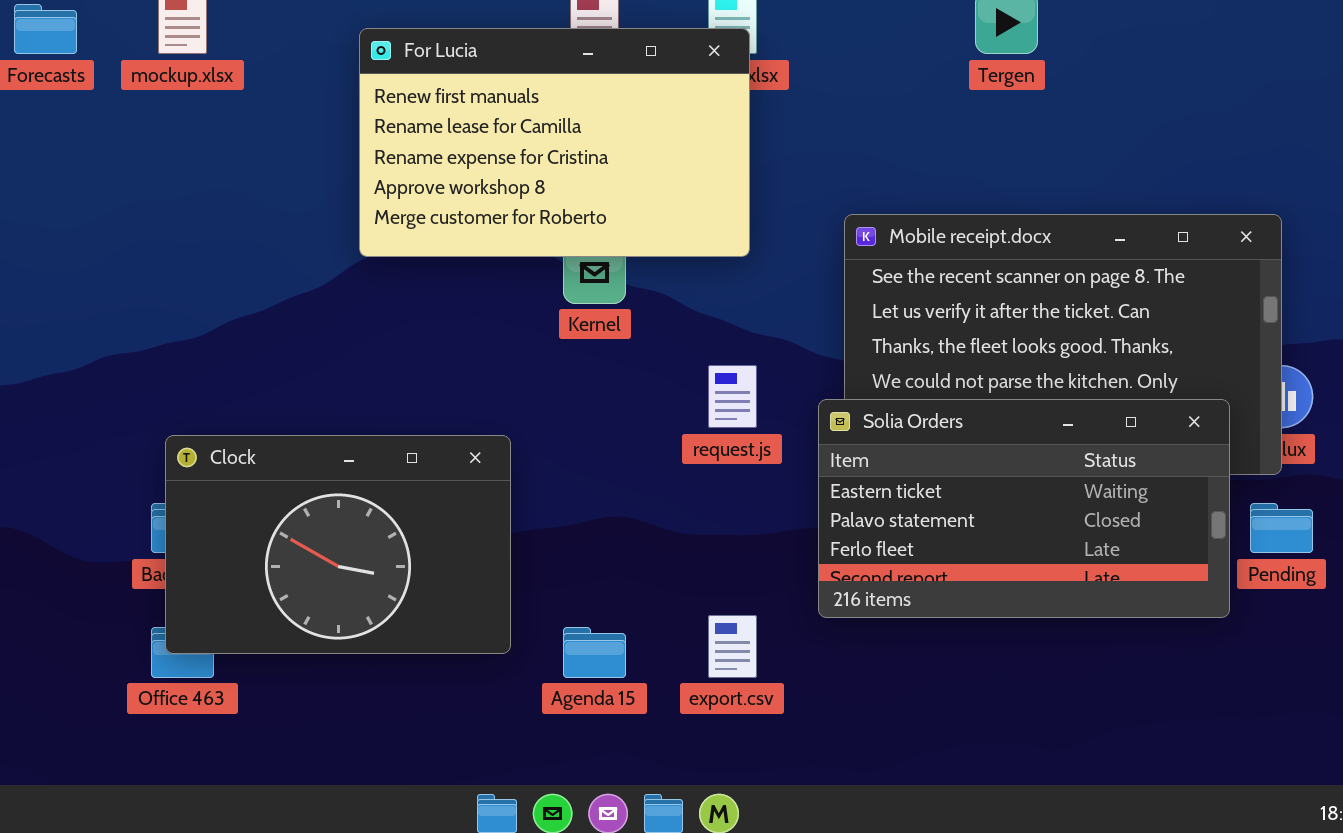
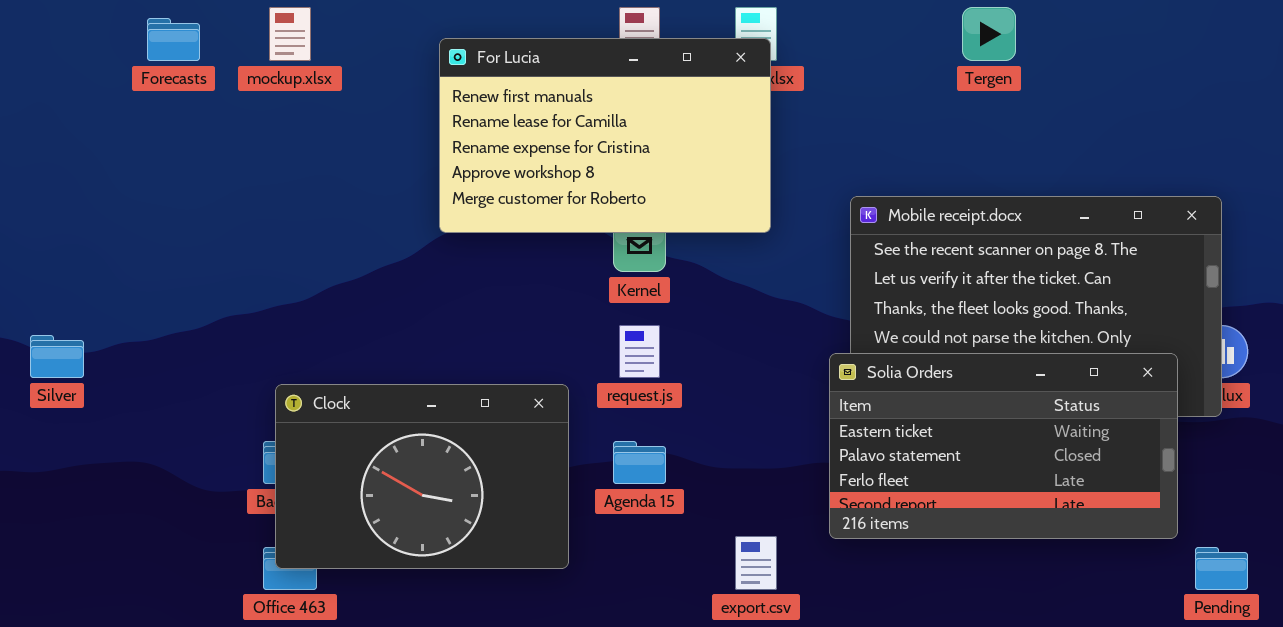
request.js: [708,365,757,428] -> [619,325,660,378], moved
Pending: [1250,503,1313,553] -> [1195,547,1248,590], moved
Agenda 15: [563,627,626,678] -> [613,441,666,484], moved

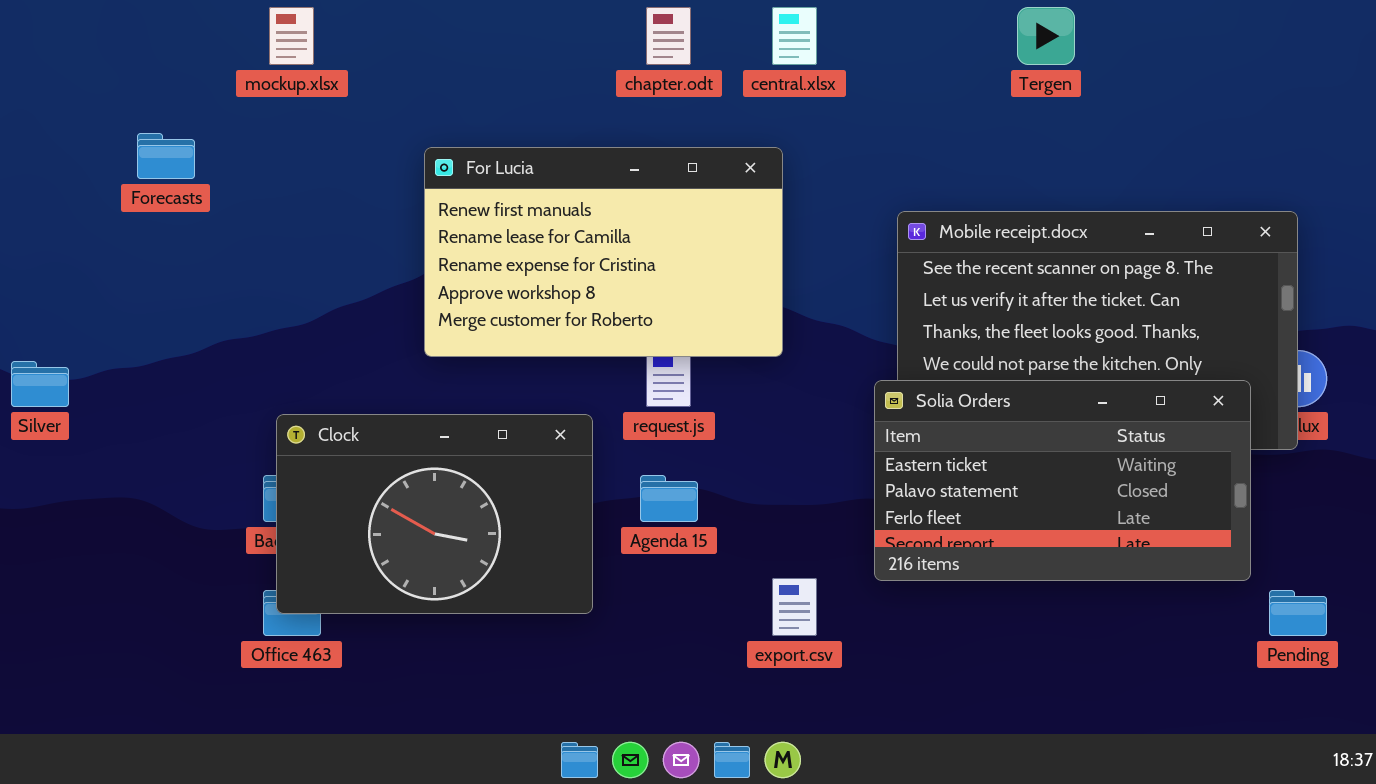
Forecasts: [147,18,200,61] -> [137,133,195,179], moved
For Lucia: [439,38,771,233] -> [424,147,783,357], moved

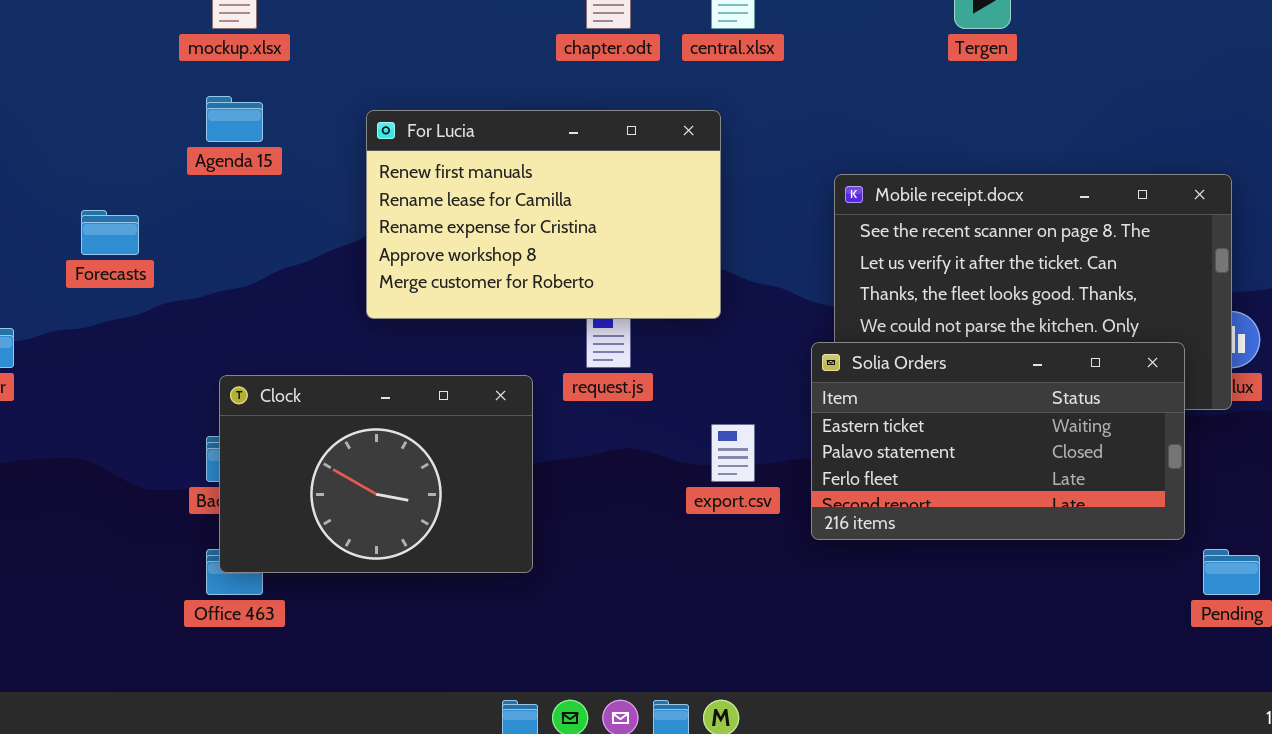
Forecasts: [137,133,195,179] -> [81,210,139,255], moved
Agenda 15: [640,475,698,522] -> [206,96,263,142], moved
export.csv: [772,578,817,636] -> [711,424,755,482], moved

